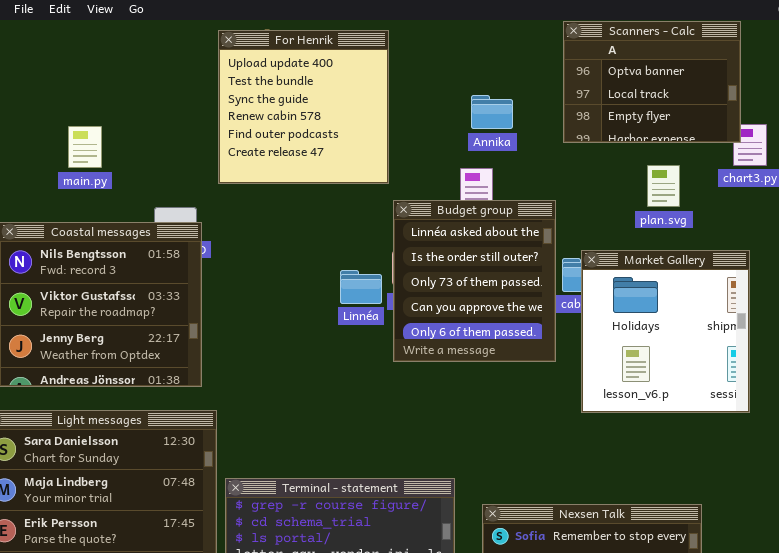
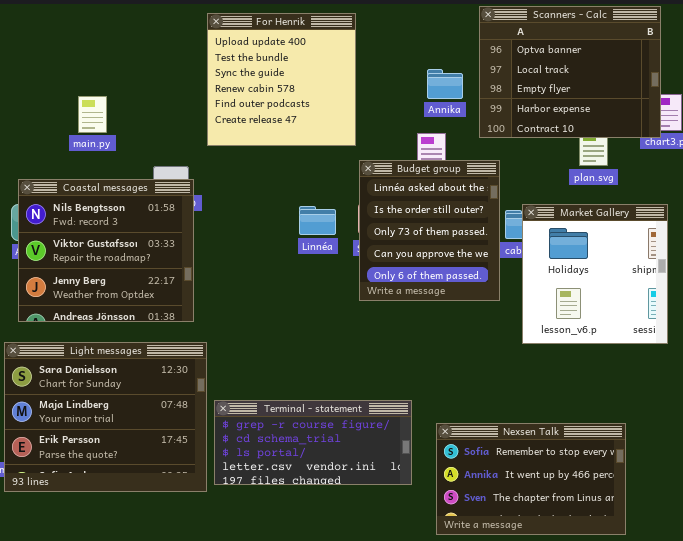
Scanners - Calc: [563,21,741,143] -> [479,6,661,138], resized
Linnéa: [340,270,382,304] -> [299,206,336,235], moved

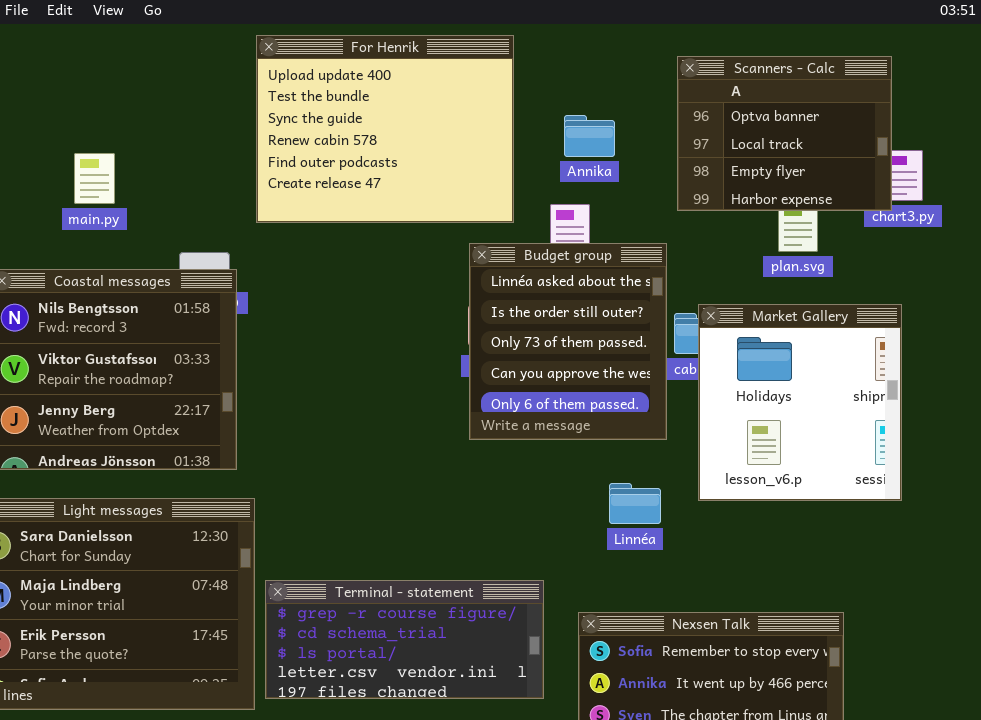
Scanners - Calc: [479,6,661,138] -> [677,56,892,211], resized
For Henrik: [207,13,356,146] -> [256,35,514,223], resized
Linnéa: [299,206,336,235] -> [609,483,661,524], moved

